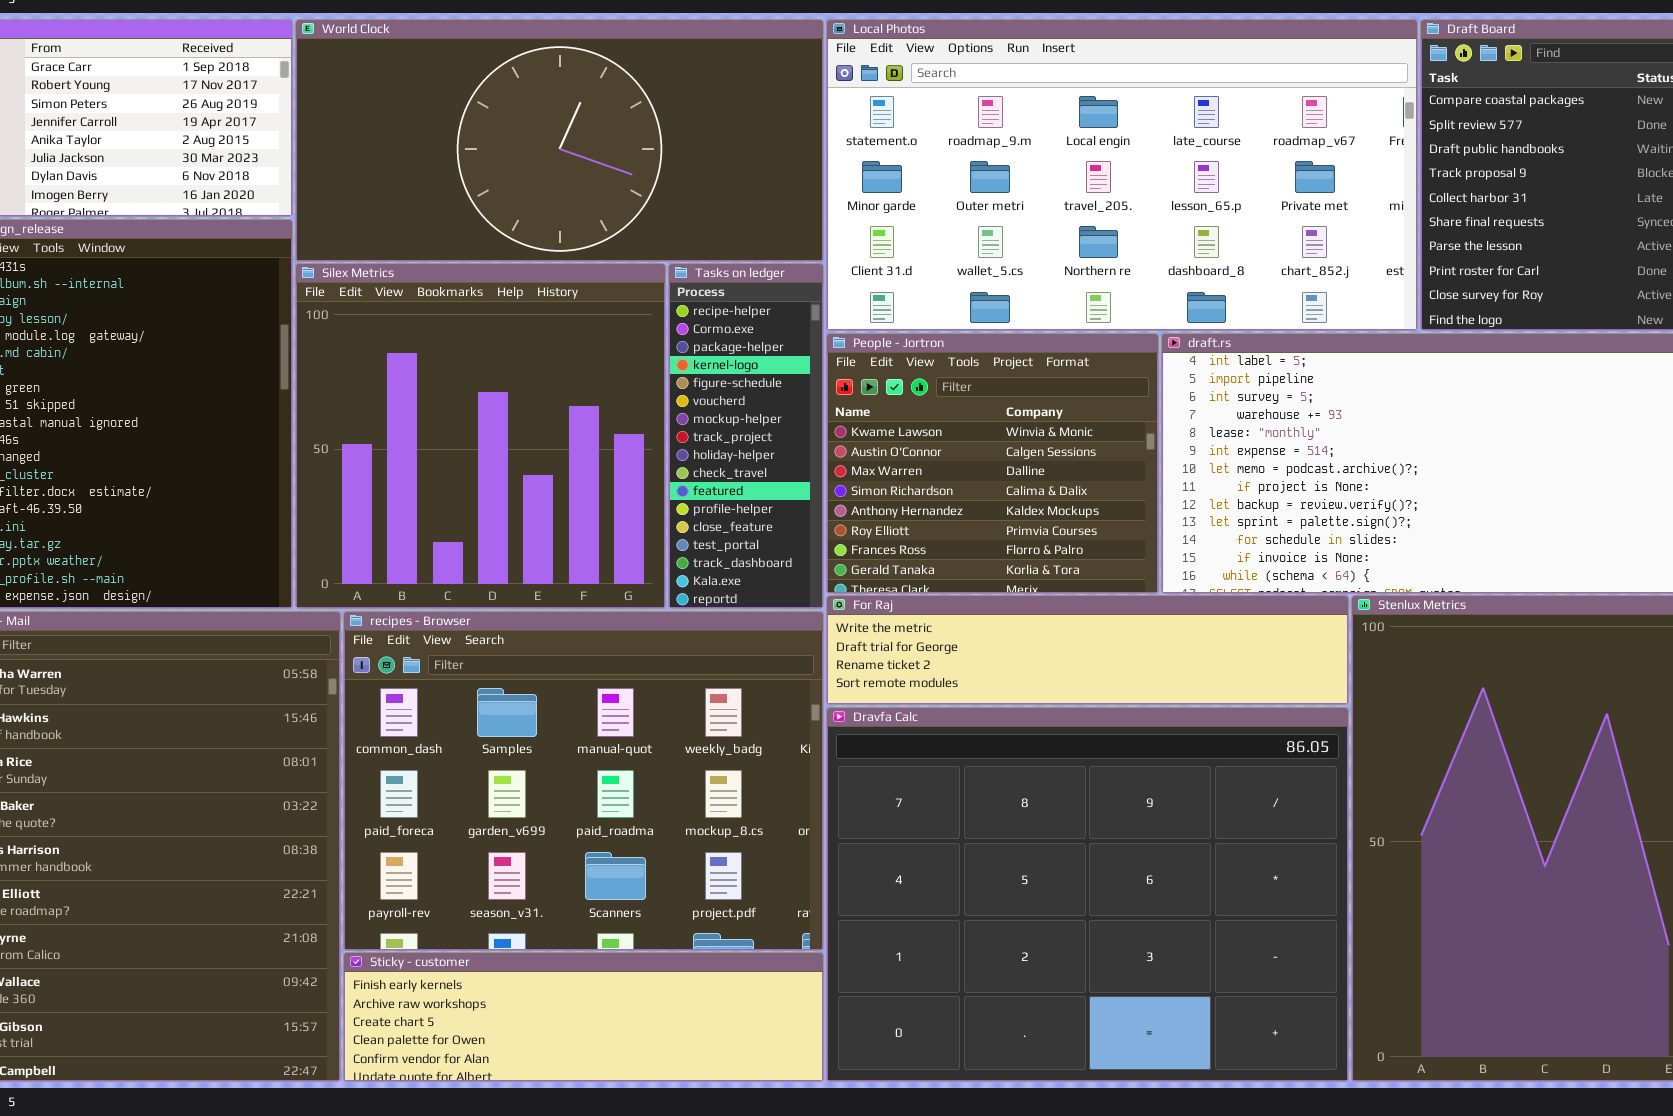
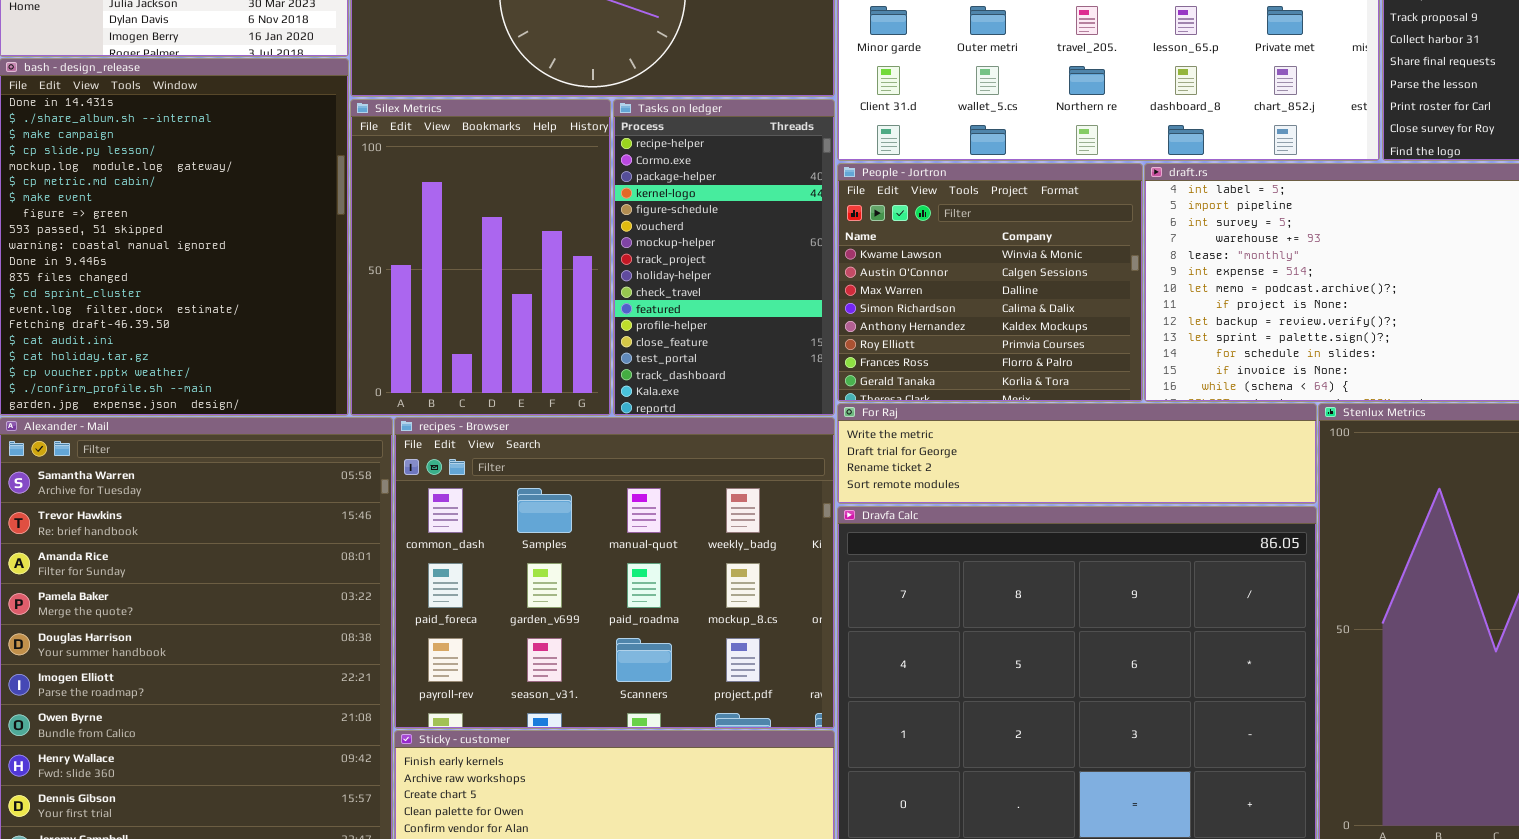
Silex Metrics: [295,263,666,609] -> [350,99,611,416], resized
Tasks on ledger: [668,263,824,609] -> [613,99,835,416], resized

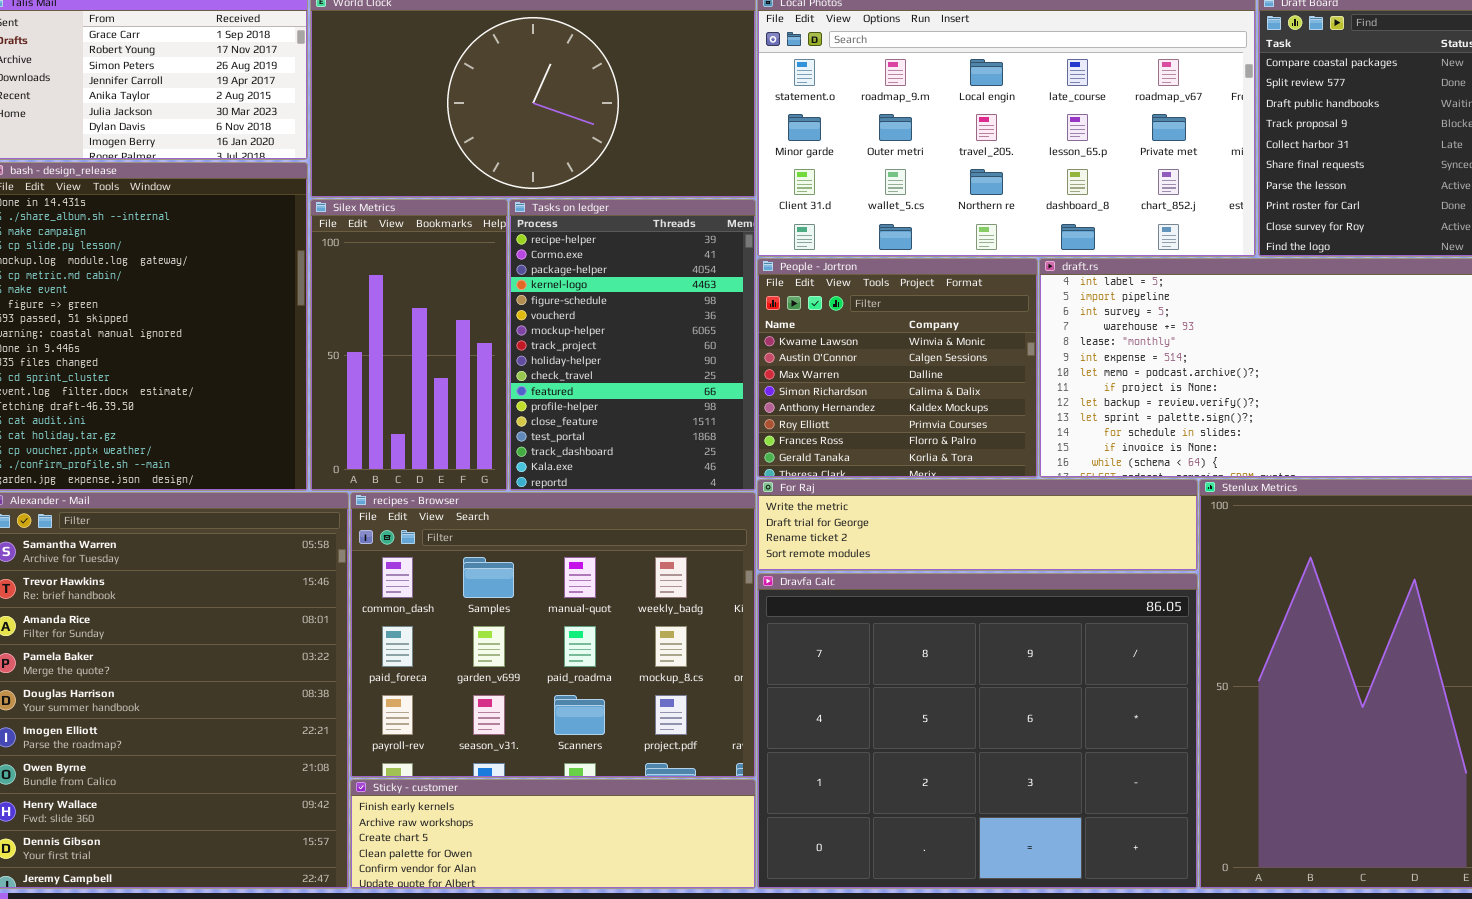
Silex Metrics: [350,99,611,416] -> [310,199,508,491], resized
Tasks on ledger: [613,99,835,416] -> [509,199,756,491], resized

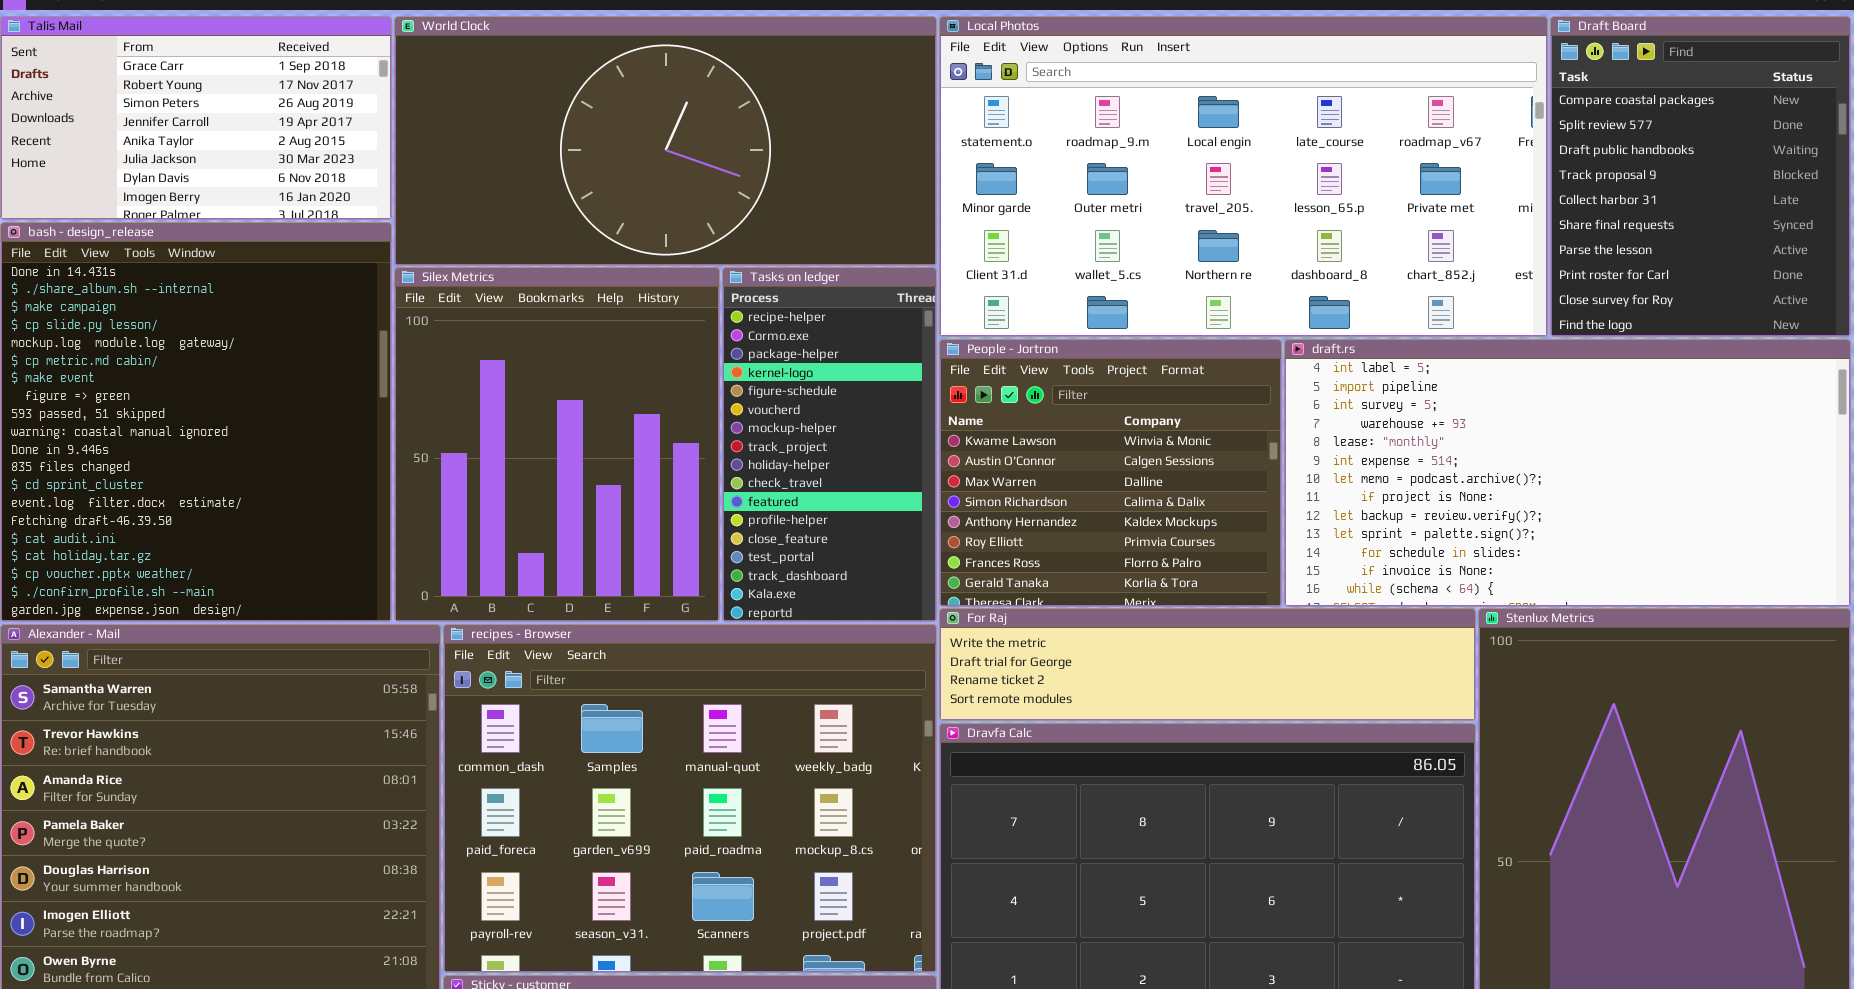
Silex Metrics: [310,199,508,491] -> [394,267,720,622], resized
Tasks on ledger: [509,199,756,491] -> [722,267,937,622], resized

